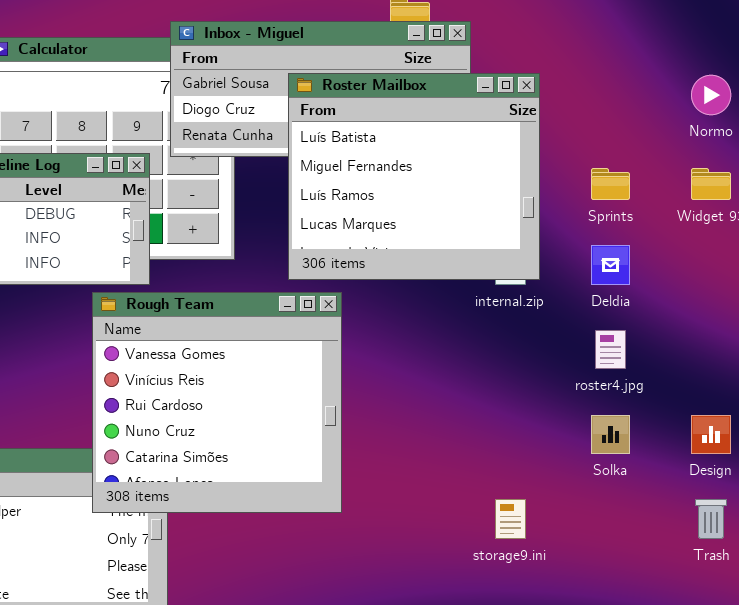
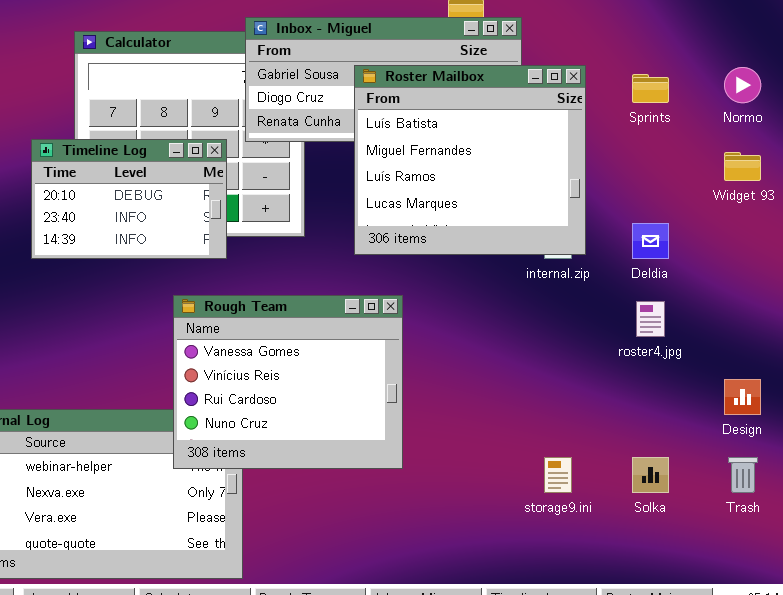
Sprints: [591,168,630,200] -> [632,74,669,103], moved
Rough Team: [92,292,342,513] -> [173,295,403,469], resized
Solka: [591,415,630,454] -> [632,457,669,493], moved

